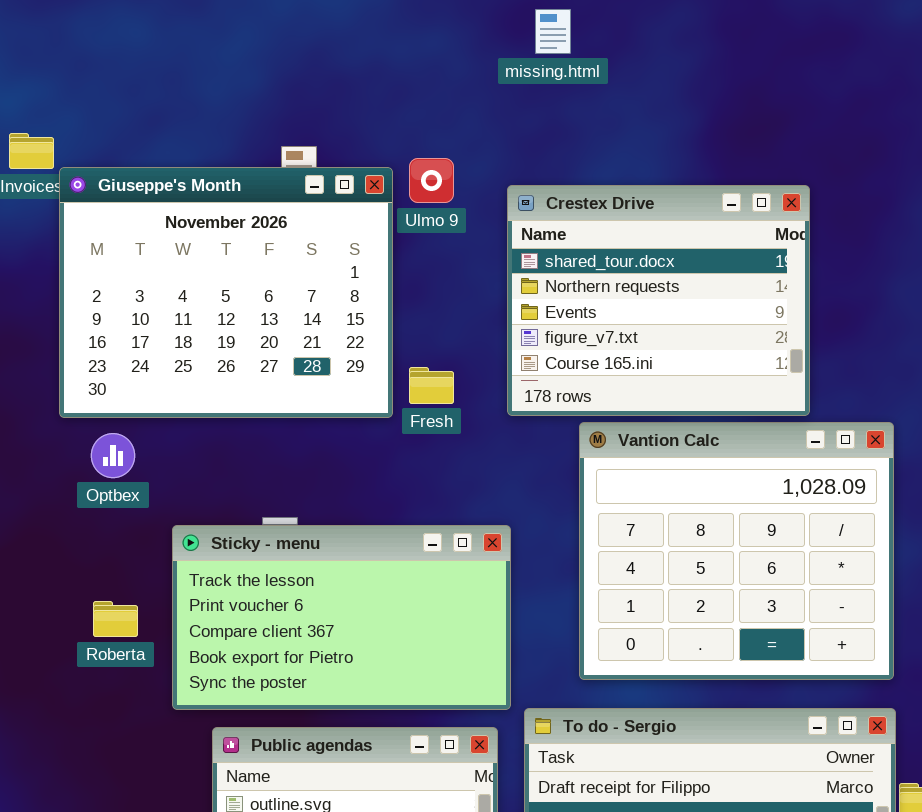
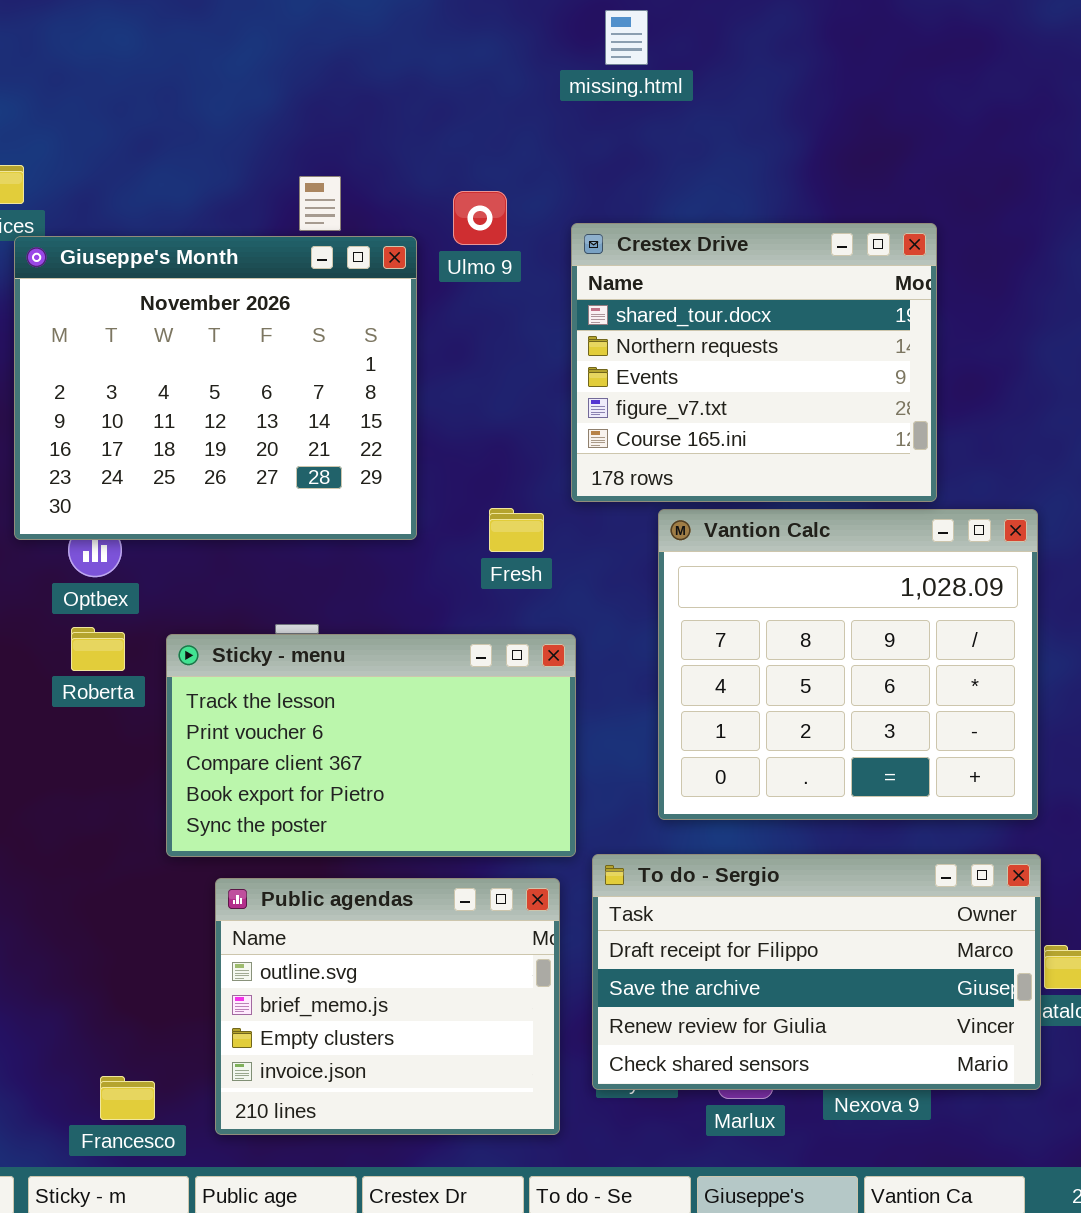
Giuseppe's Month: [59,167,393,418] -> [14,236,417,540], moved
Fresh: [409,367,454,404] -> [489,508,544,552], moved
Roberta: [93,601,138,637] -> [71,627,125,671], moved

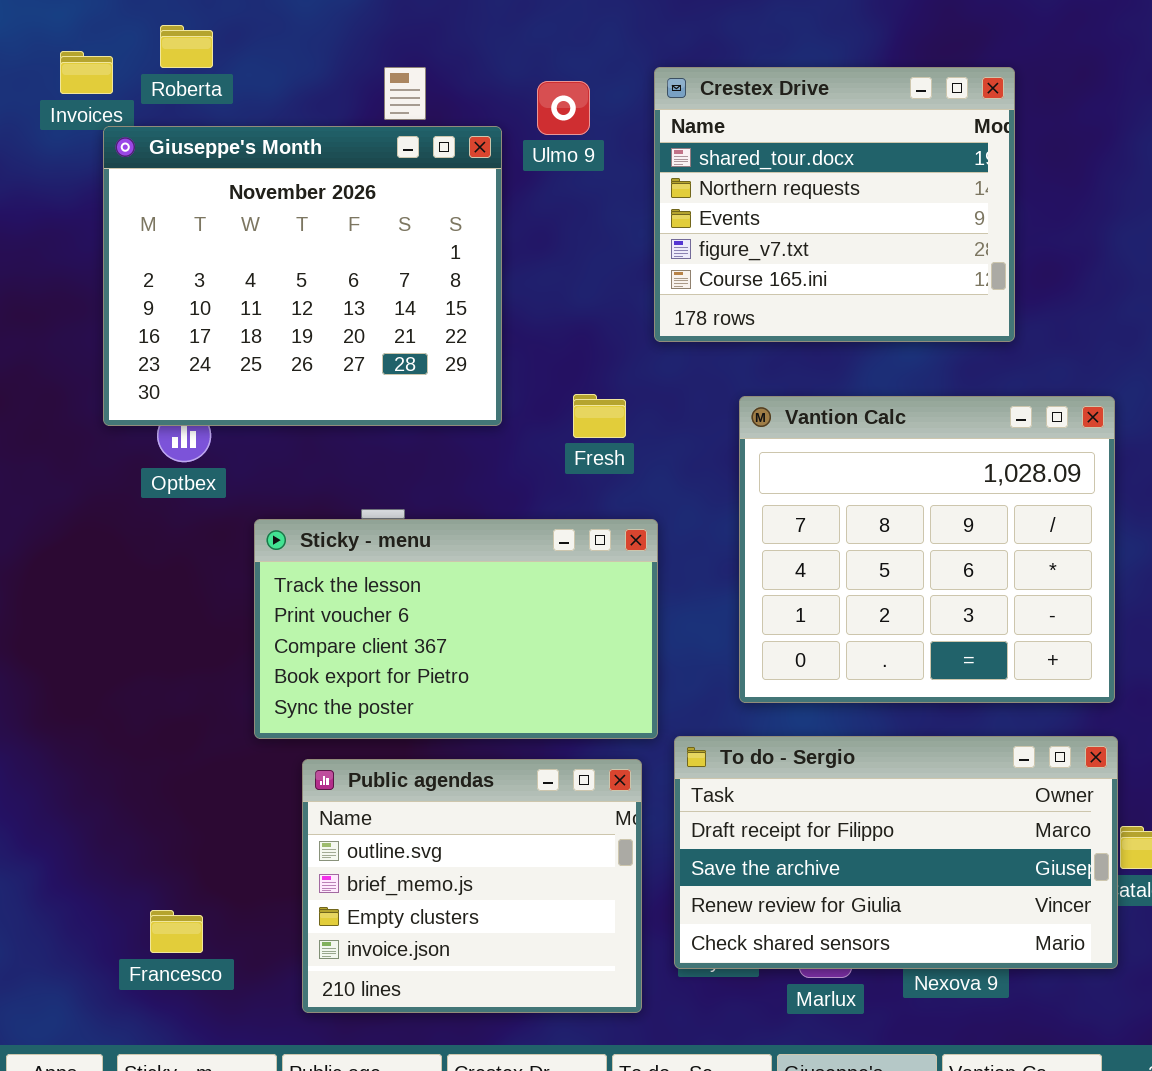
Crestex Drive: [571,223,937,502] -> [654,67,1015,342], moved
Roberta: [71,627,125,671] -> [160,25,213,68], moved
Francesco: [100,1076,155,1120] -> [150,910,203,953], moved

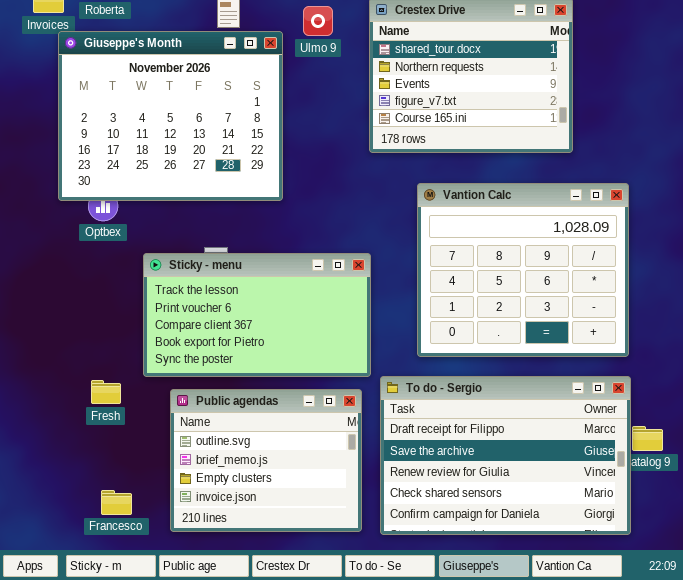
Fresh: [573,394,626,438] -> [91,380,121,404], moved
To do - Sergio: [674,736,1118,969] -> [380,376,631,535], resized
Francesco: [150,910,203,953] -> [101,490,132,515], moved

